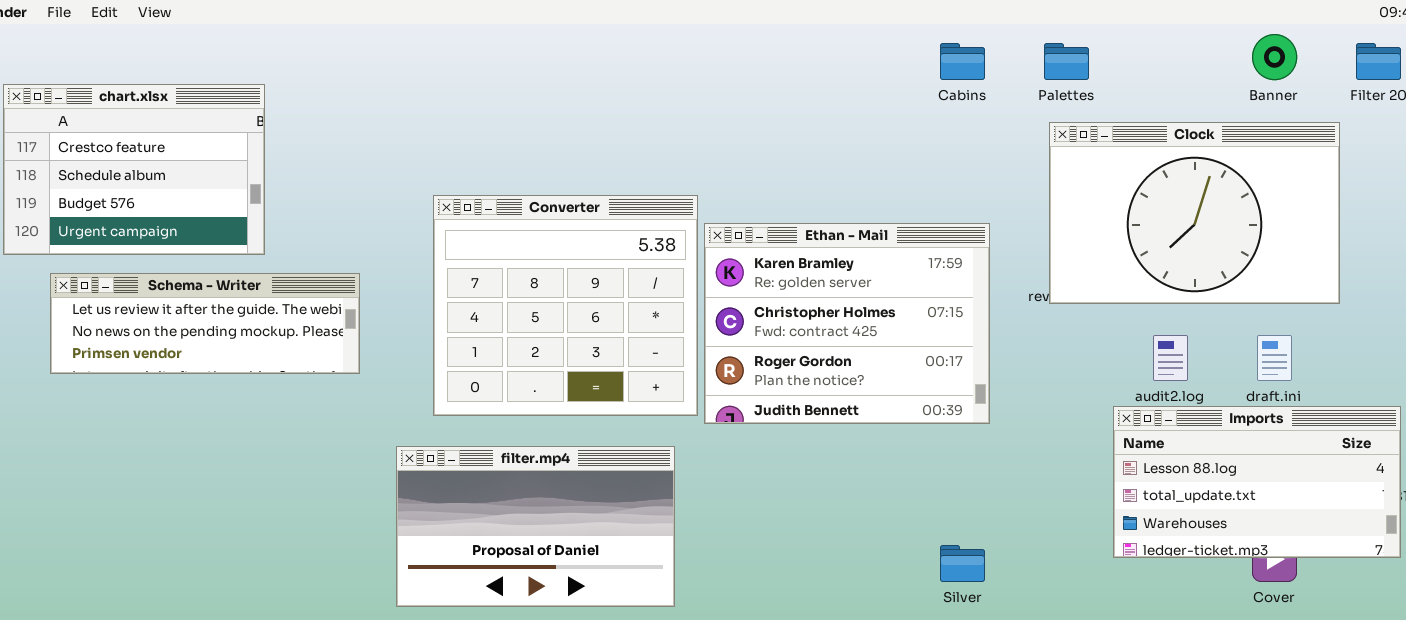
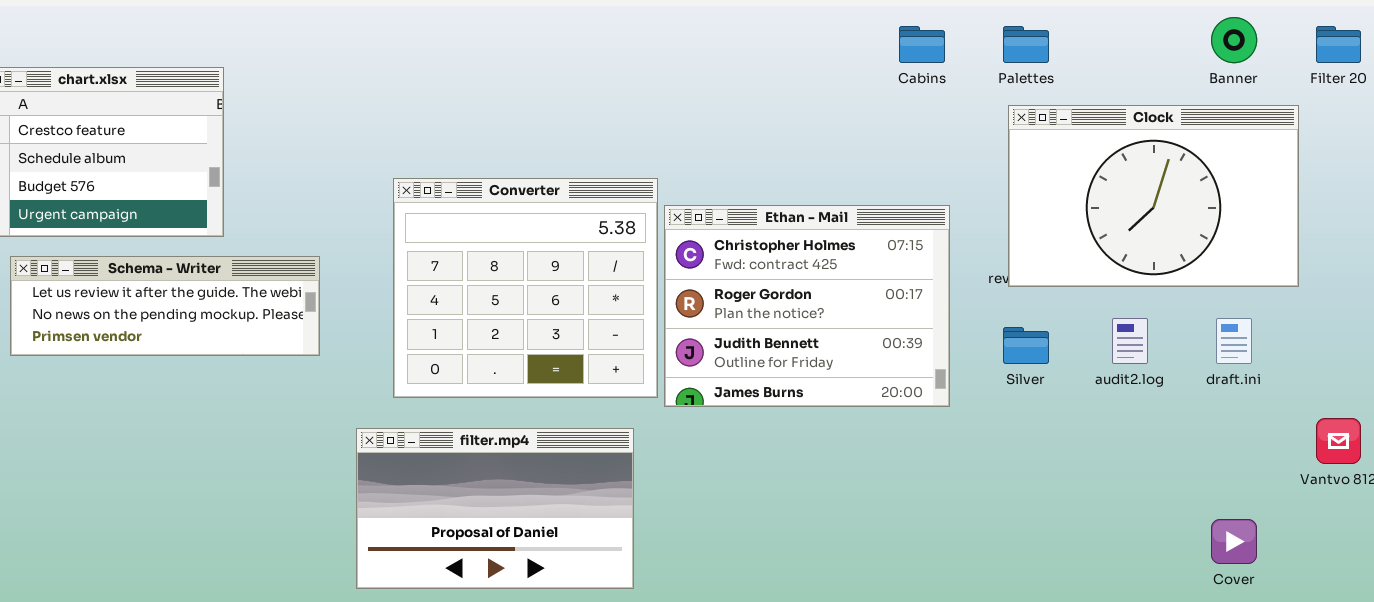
Ethan - Mail: [704,223,990,424] -> [664,205,950,407], scrolled down 1 row
Imports: [1113,406,1401,558] -> none, closed
Silver: [940,545,985,582] -> [1003,327,1049,364], moved

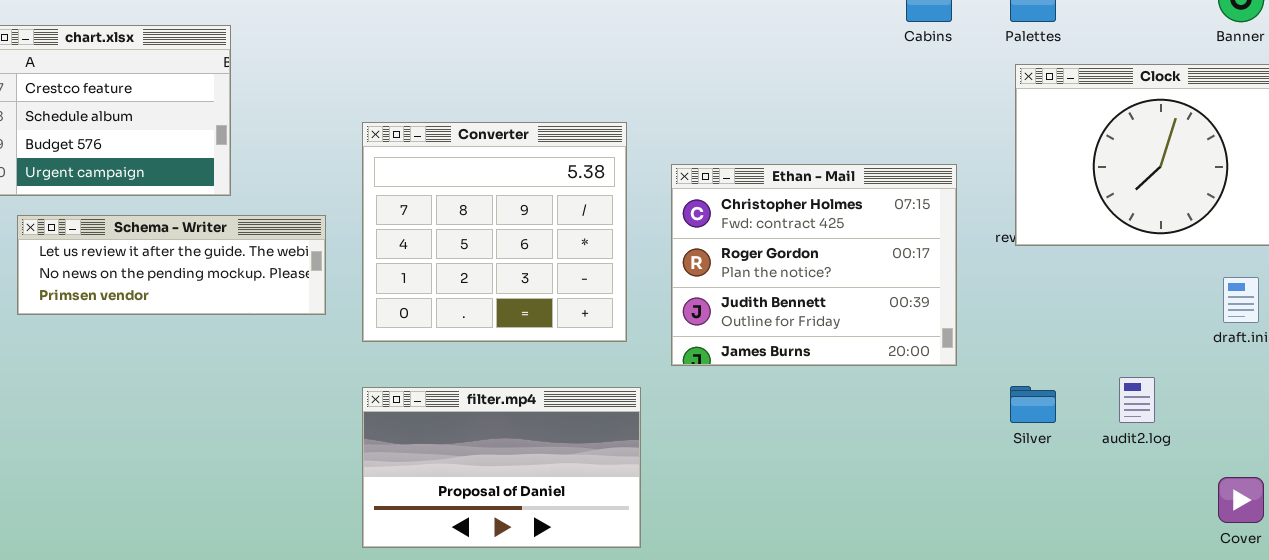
Converter: [393,178,658,398] -> [362,122,627,342], moved
audit2.log: [1112,318,1148,364] -> [1119,377,1155,423], moved
Silver: [1003,327,1049,364] -> [1010,386,1056,423], moved

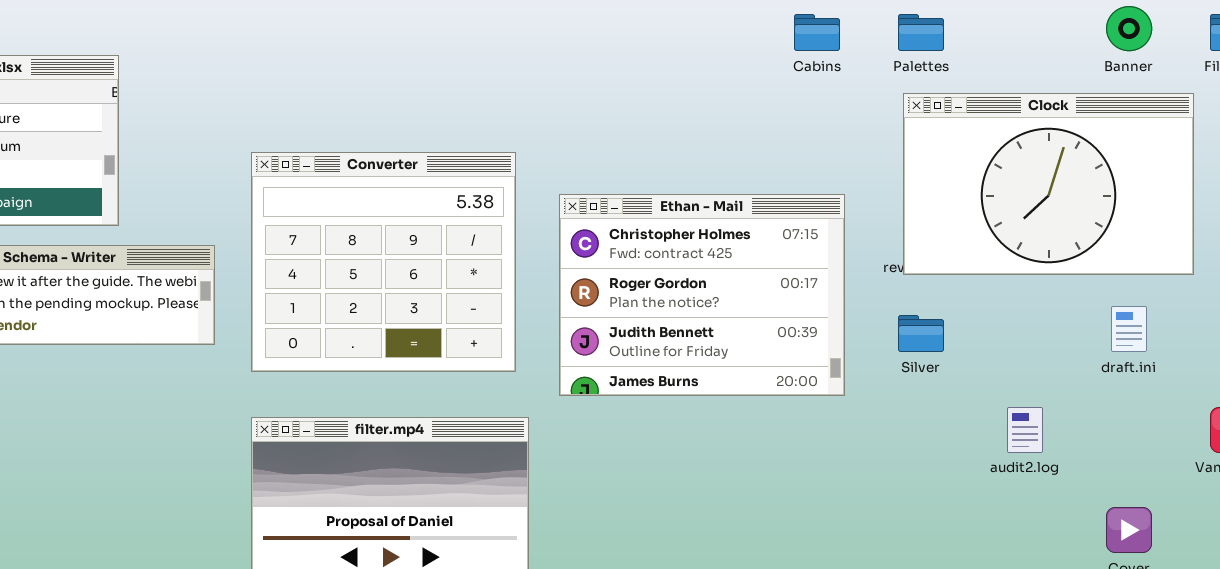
Silver: [1010,386,1056,423] -> [898,315,944,352], moved

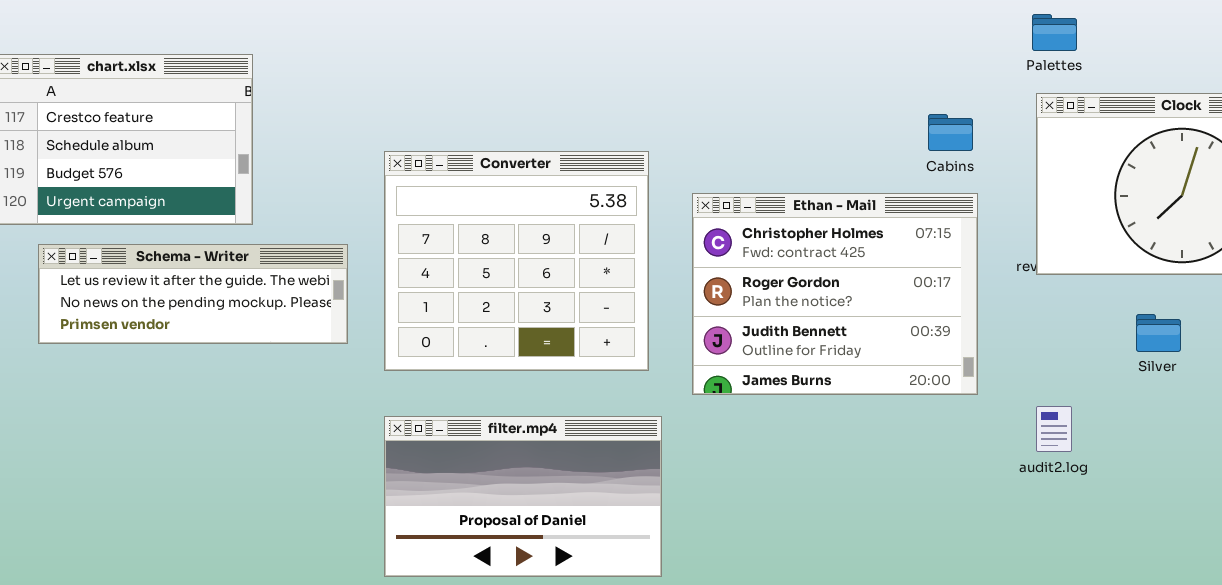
Cabins: [794,14,840,51] -> [928,114,973,151], moved
Silver: [898,315,944,352] -> [1136,314,1181,352], moved
audit2.log: [1007,407,1043,453] -> [1036,406,1072,452], moved

